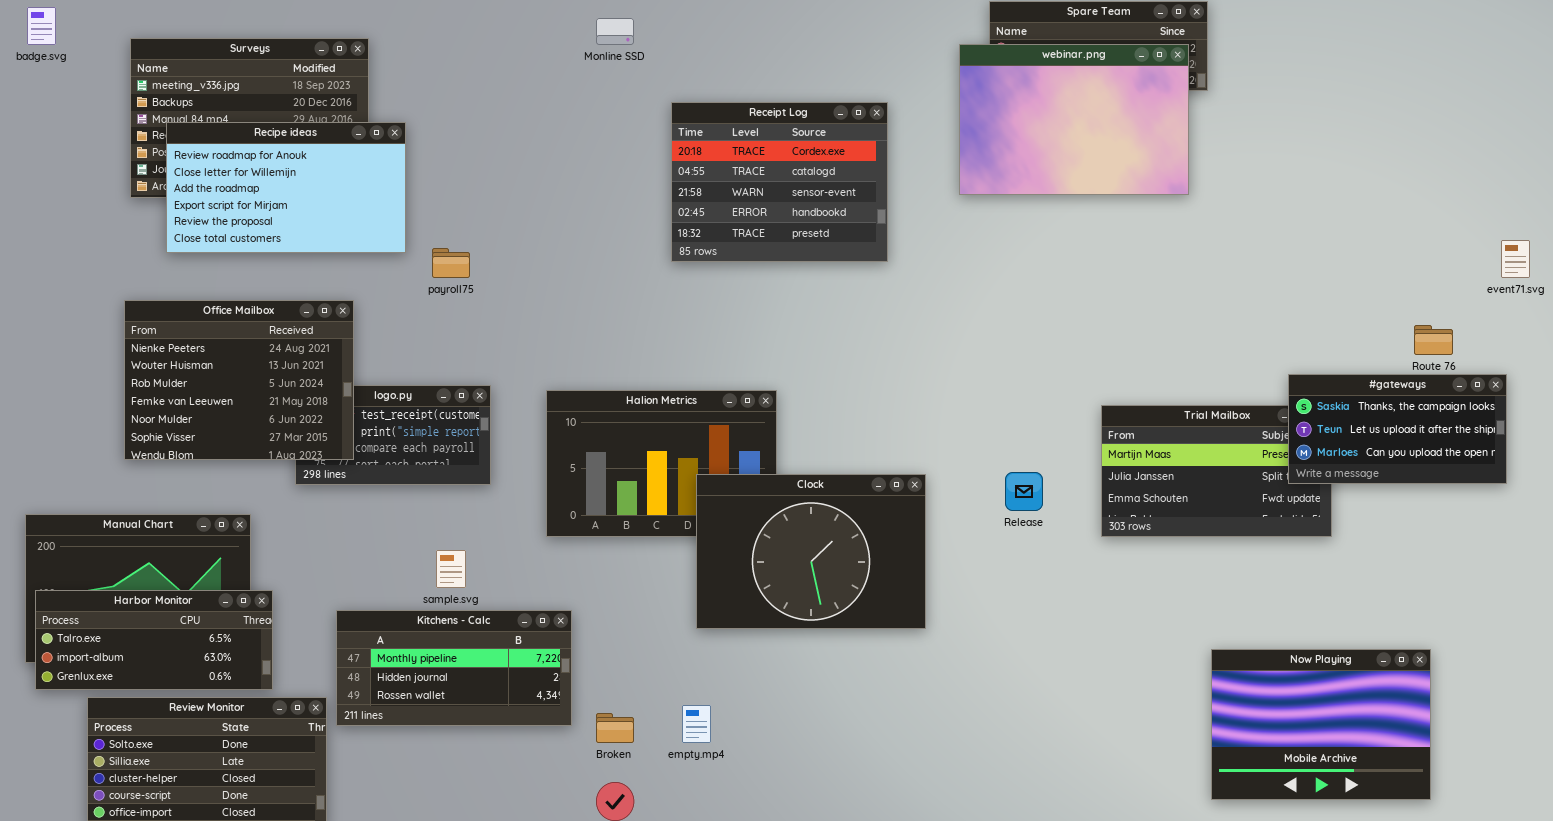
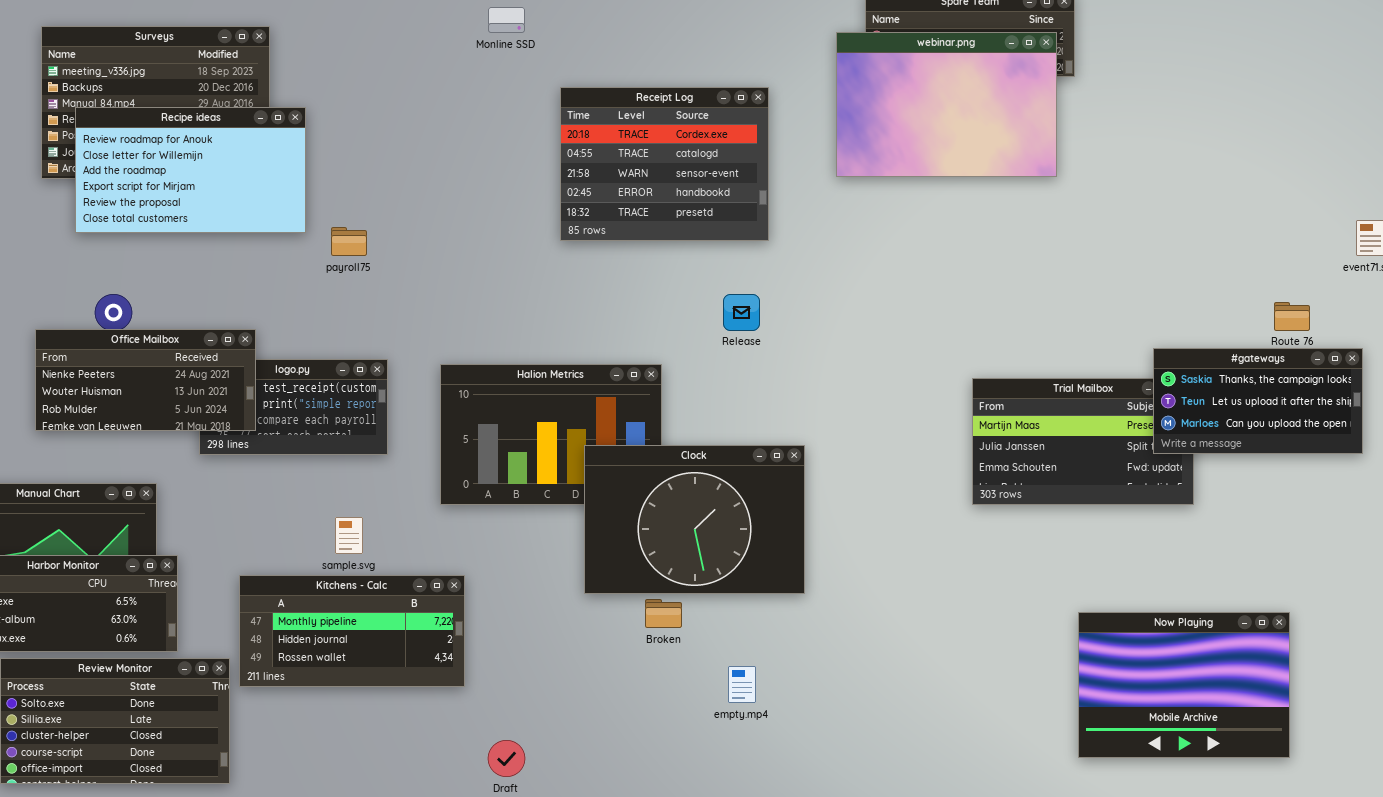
Office Mailbox: [124,300,354,460] -> [35,329,256,431], resized
Release: [1005,472,1043,511] -> [723,294,760,331], moved
empty.mp4: [682,705,711,743] -> [728,666,756,703], moved
Broken: [596,713,634,743] -> [645,599,682,628], moved

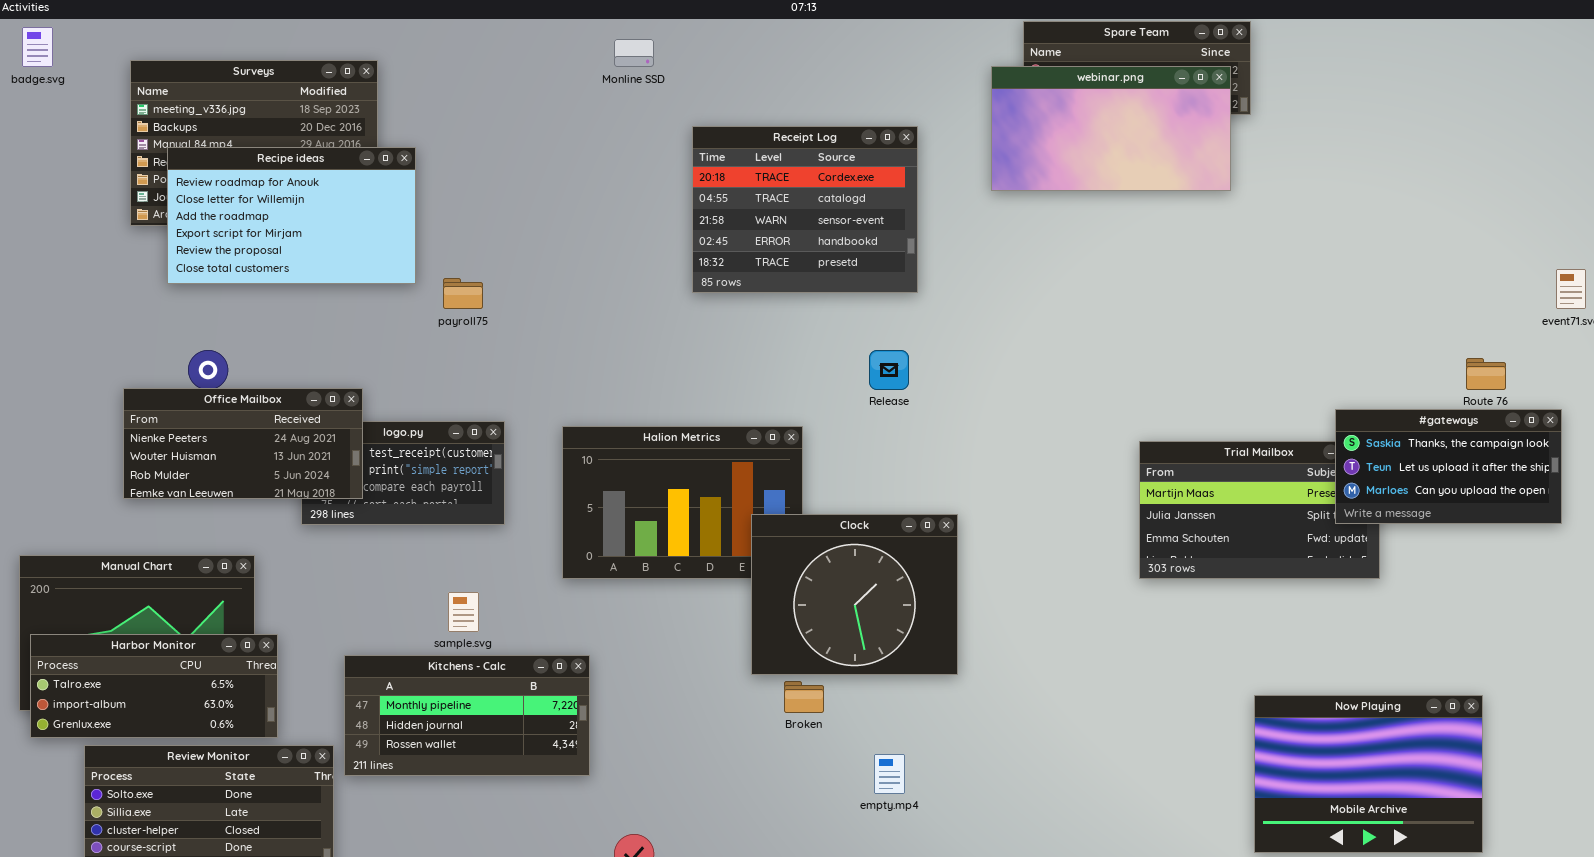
webinar.png: [836,32,1057,177] -> [991,66,1231,191], resized
Clock: [584,445,805,594] -> [751,514,958,675], resized

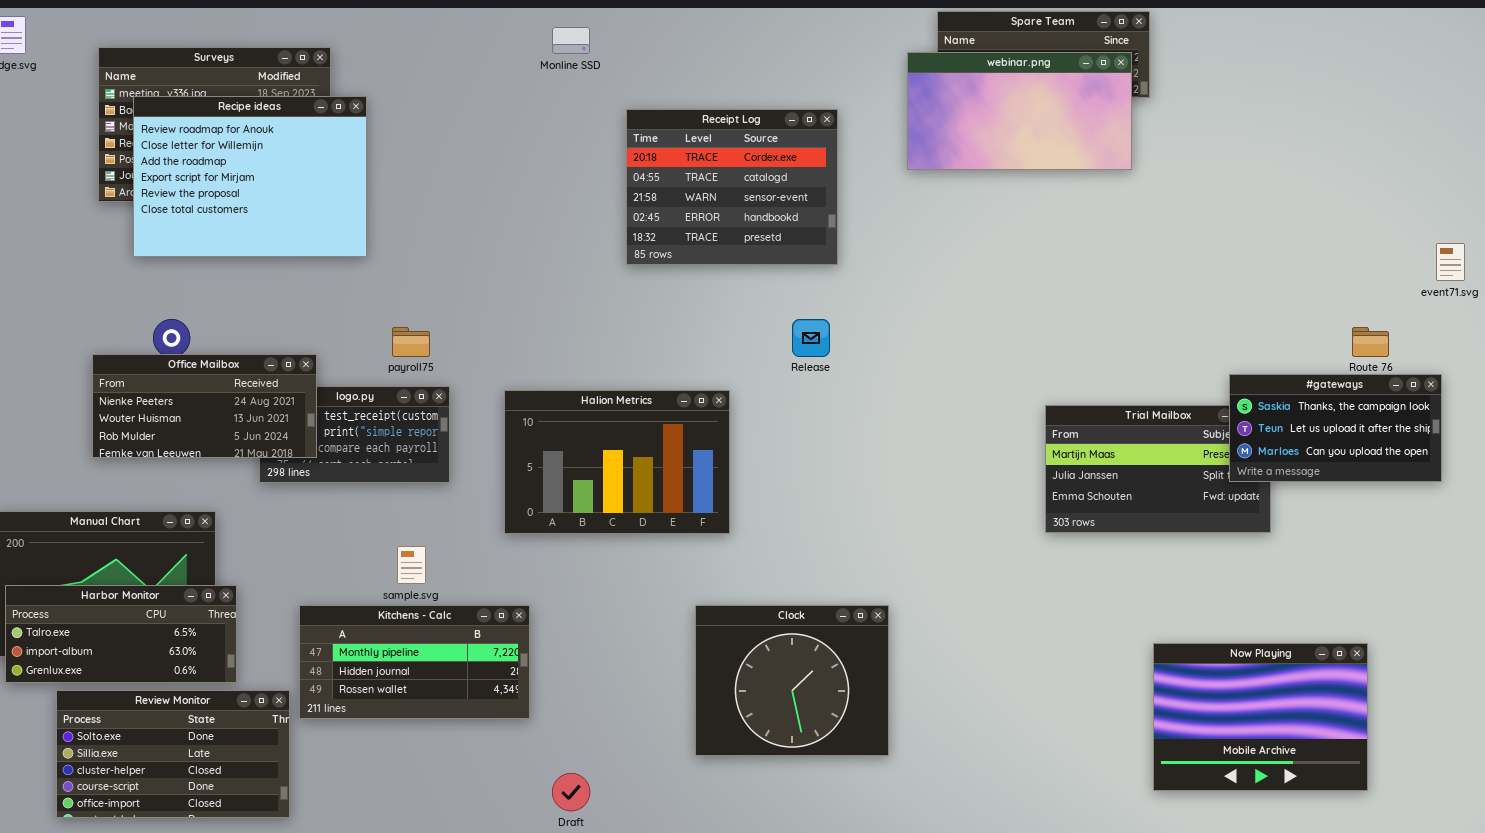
Recipe ideas: [167,147,416,284] -> [133,96,367,257], resized
payroll75: [443,278,483,309] -> [392,327,430,357], moved
Clock: [751,514,958,675] -> [695,605,889,756], moved

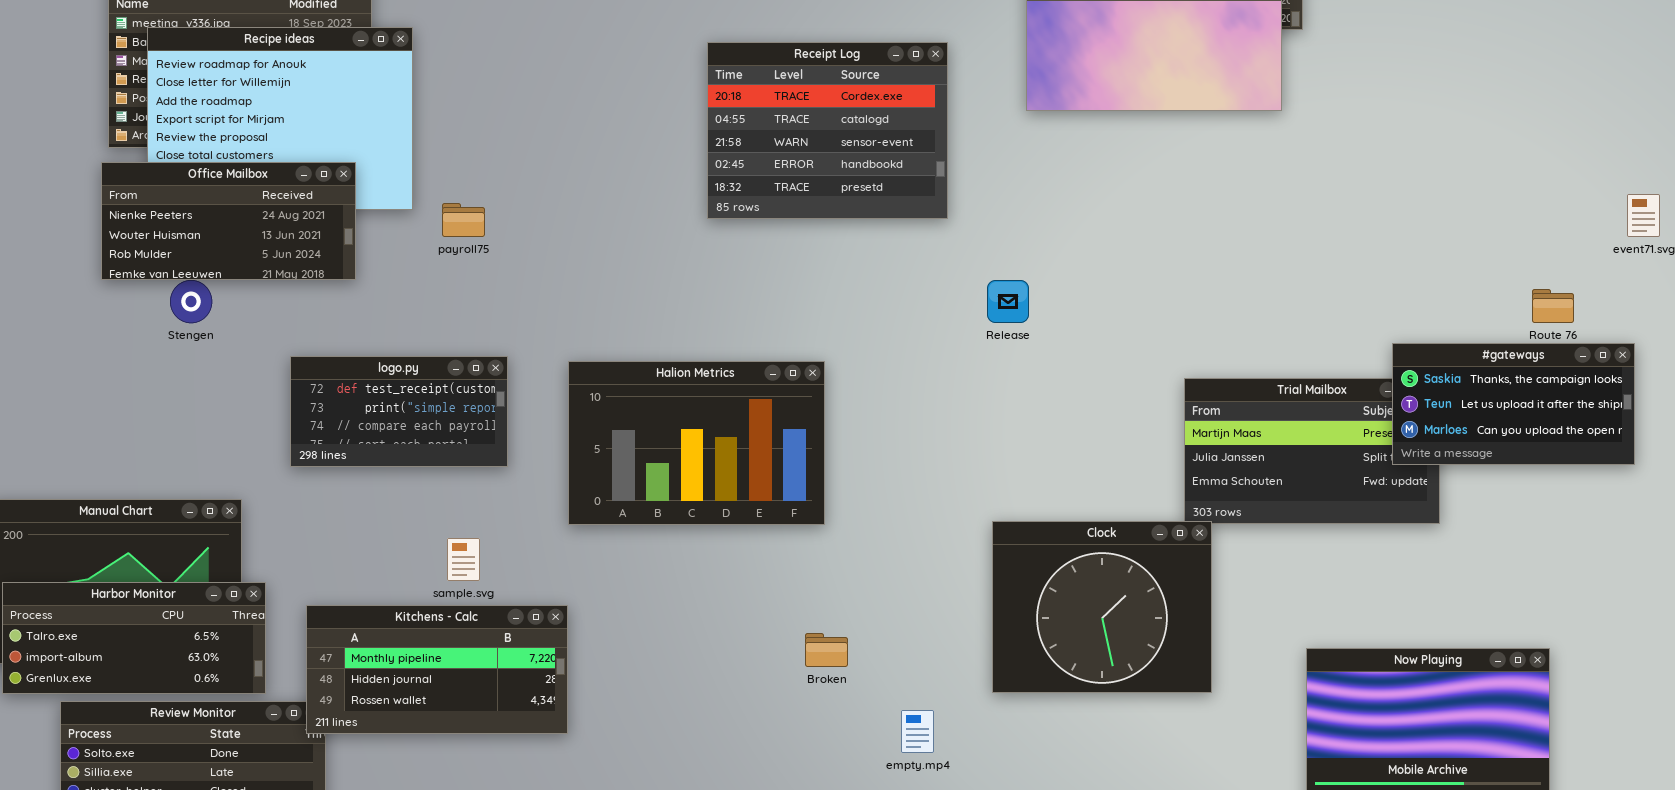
Release: [792,319,830,357] -> [987,280,1029,323], moved
payroll75: [392,327,430,357] -> [442,203,485,237], moved
Office Mailbox: [92,354,317,458] -> [101,162,356,280], moved
Kitchens - Calc: [299,605,530,719] -> [306,605,568,734], moved
Clock: [695,605,889,756] -> [992,521,1212,693], moved

